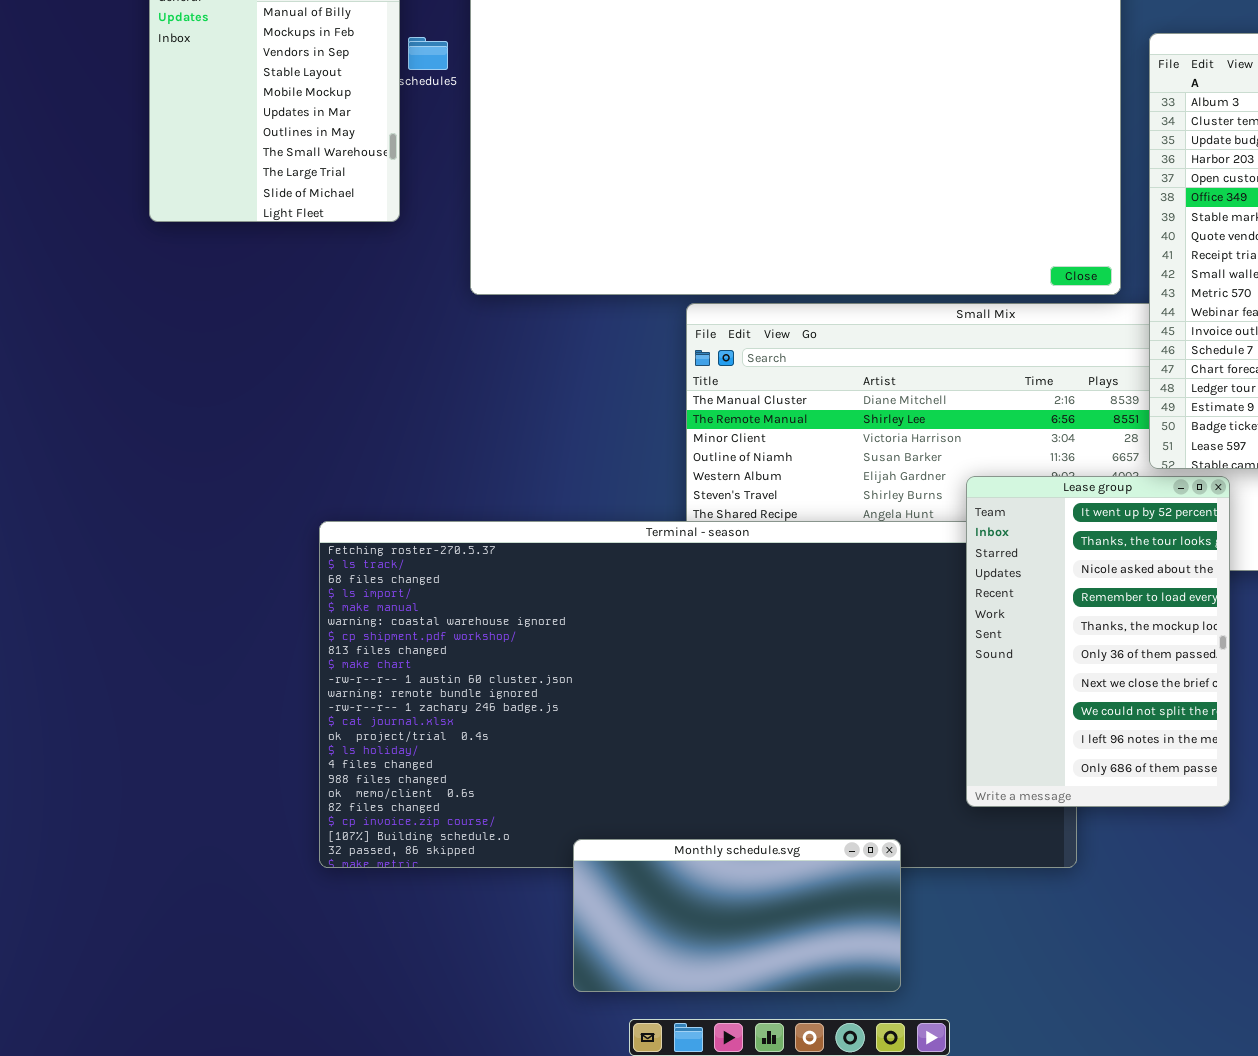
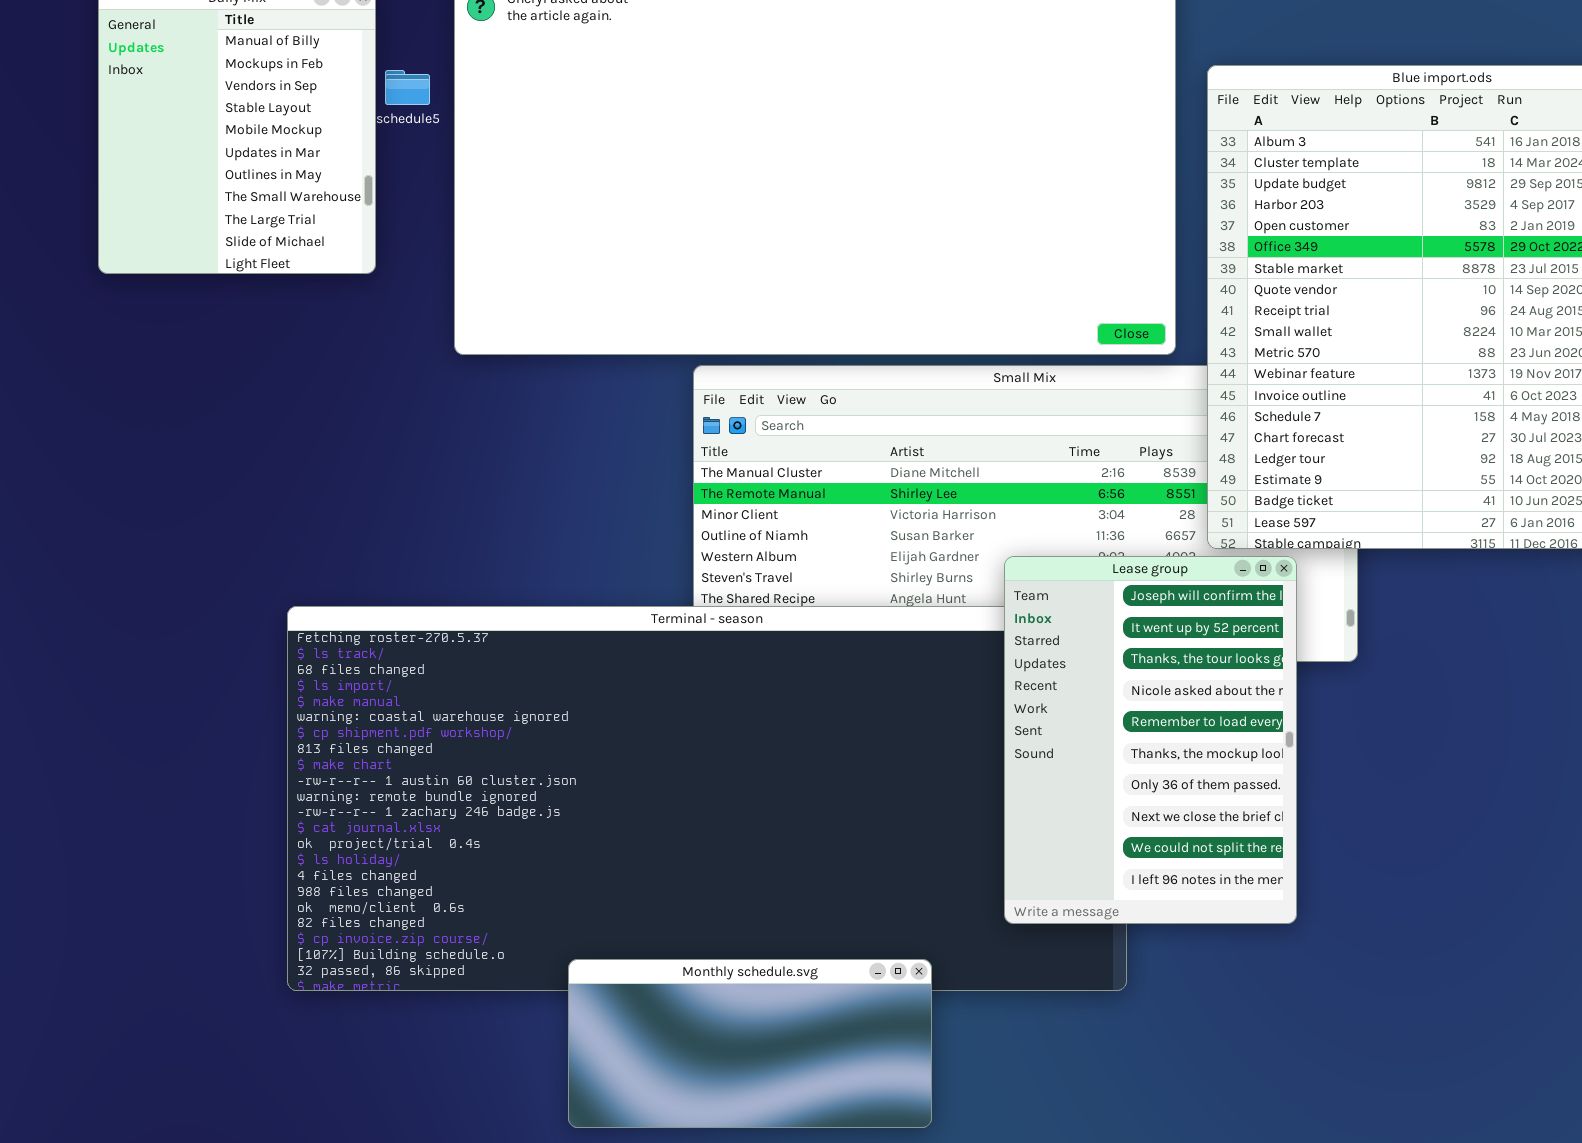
Lease group: [966,476,1230,807] -> [1004,556,1297,924], scrolled up 1 row

